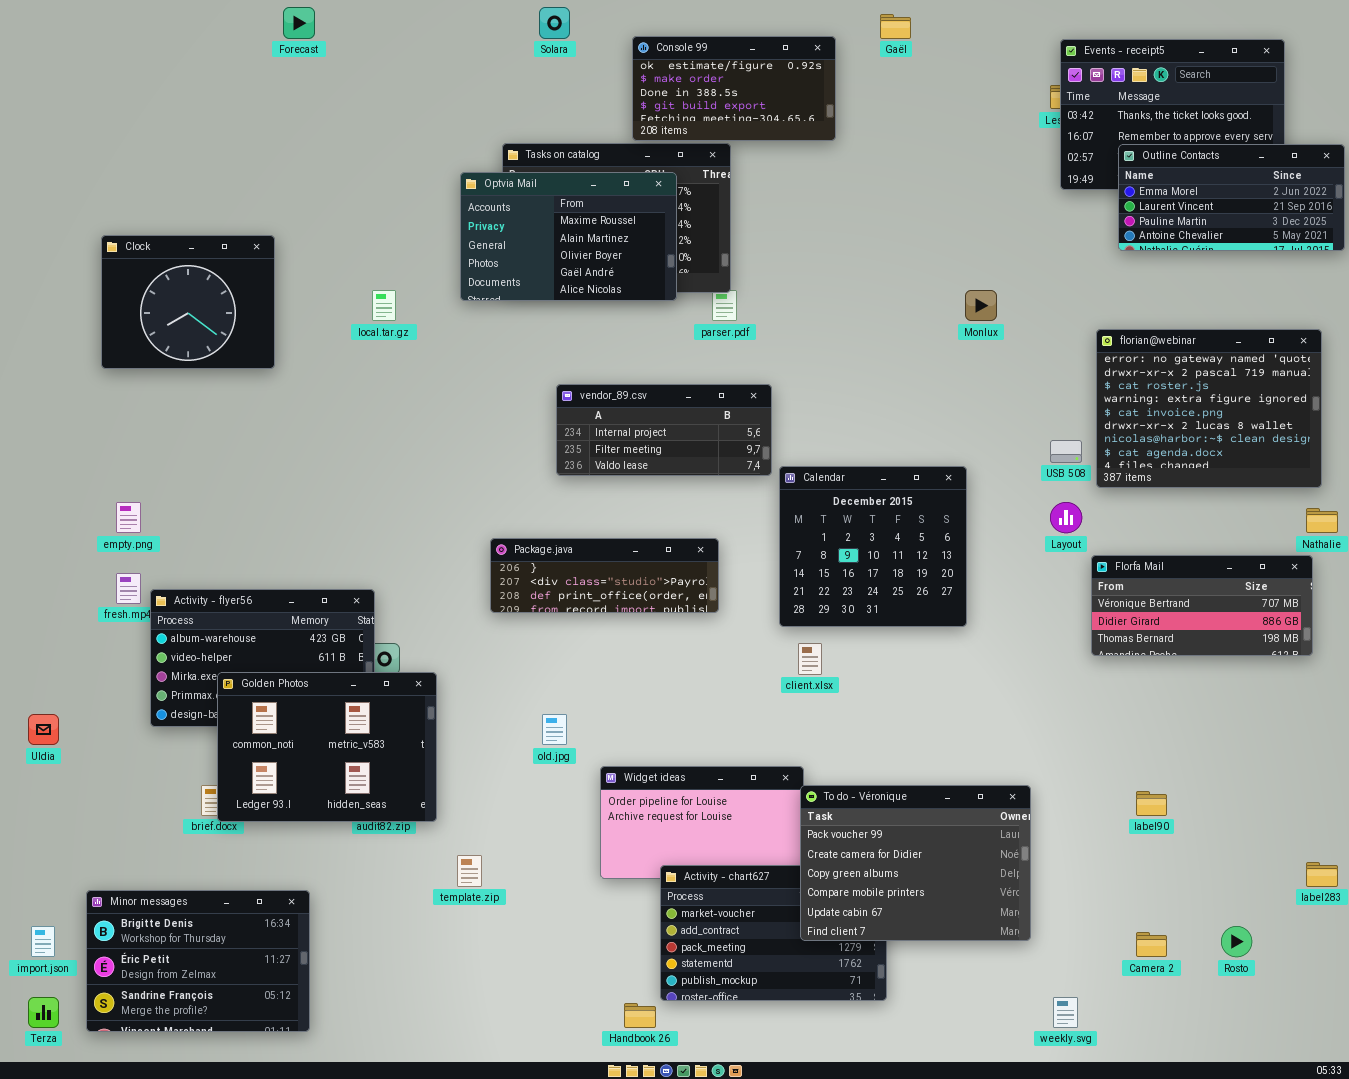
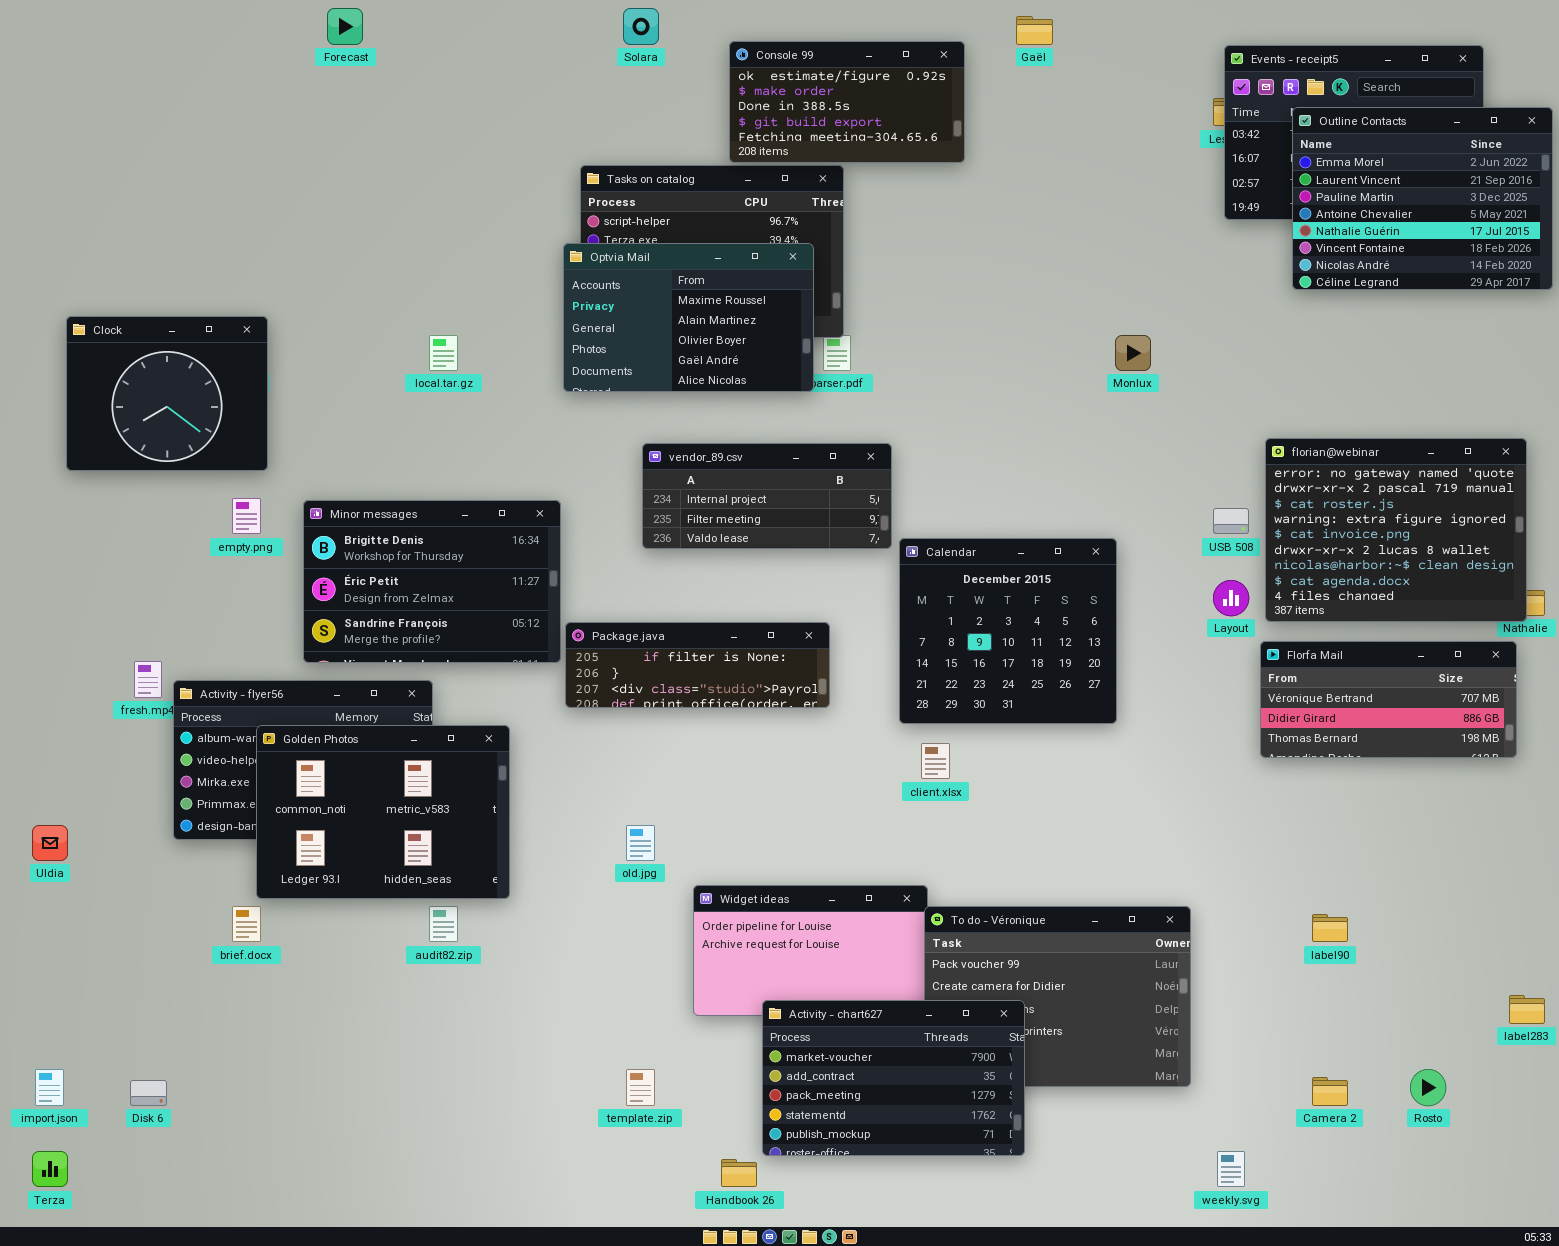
Outline Contacts: [1118,144,1345,251] -> [1292,107,1553,290], resized
Optvia Mail: [460,172,677,301] -> [563,243,814,392], moved
Clock: [101,235,275,369] -> [66,316,268,471], moved
florian@webinar: [1096,329,1322,488] -> [1265,438,1527,622], moved
empty.png: [116,502,141,533] -> [232,498,261,534], moved
Package.java: [490,538,719,613] -> [565,622,830,708], scrolled up 1 row
Golden Photos: [217,672,437,822] -> [256,725,510,899], moved
template.zip: [457,855,482,887] -> [626,1069,655,1106], moved
Activity - chart627: [660,865,887,1001] -> [762,1000,1025,1156], raised
Minor messages: [86,890,310,1032] -> [303,500,561,663], moved

